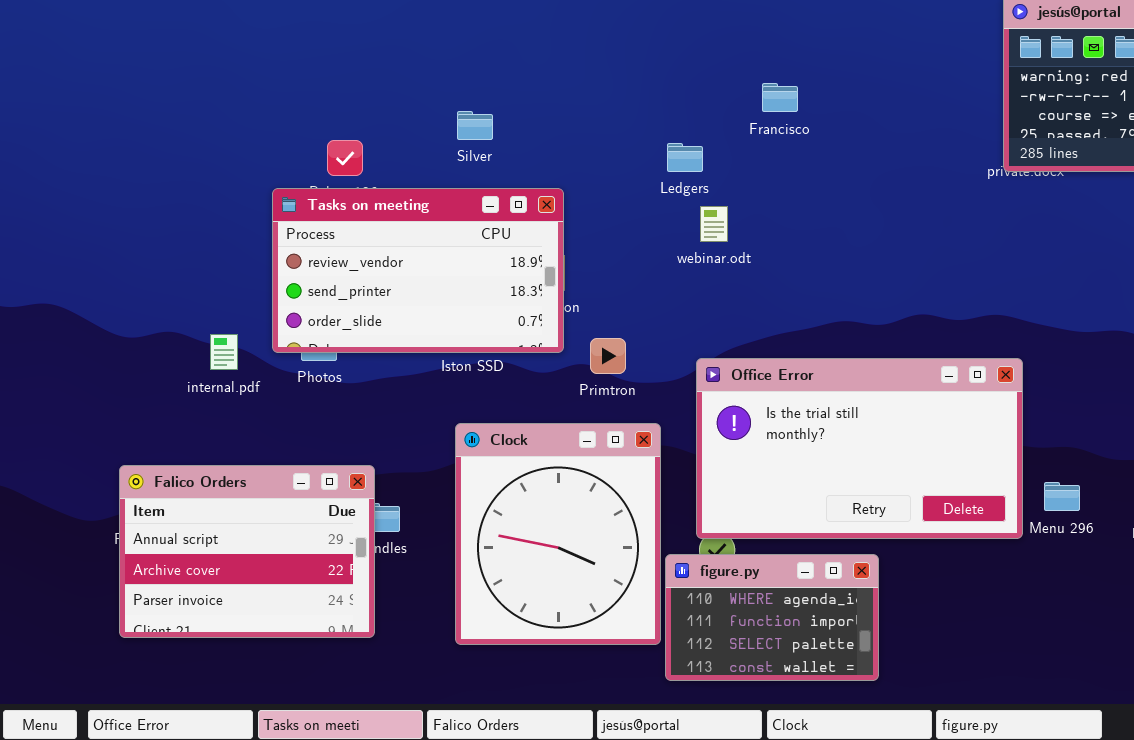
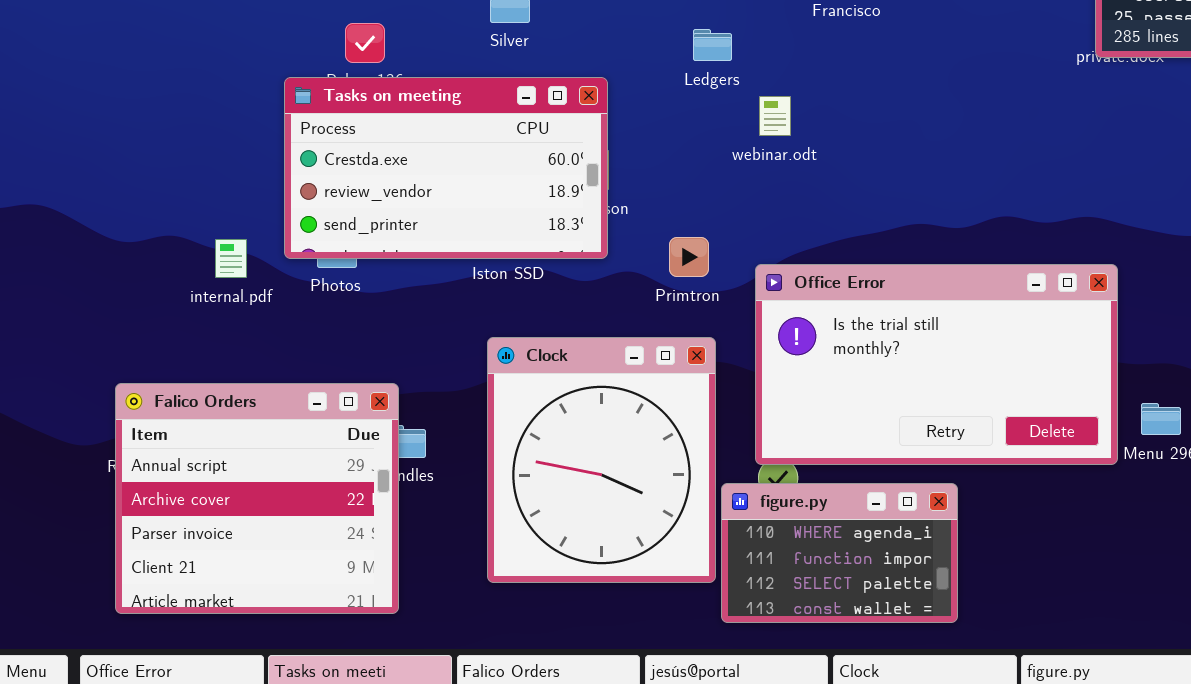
Ledgers: [667,143,703,172] -> [693,29,732,61], moved
Tasks on meeting: [272,188,564,353] -> [284,77,608,259], scrolled up 1 row
Primtron: [590,338,626,374] -> [669,237,709,277], moved
Falico Orders: [119,465,375,638] -> [115,383,399,614], resized

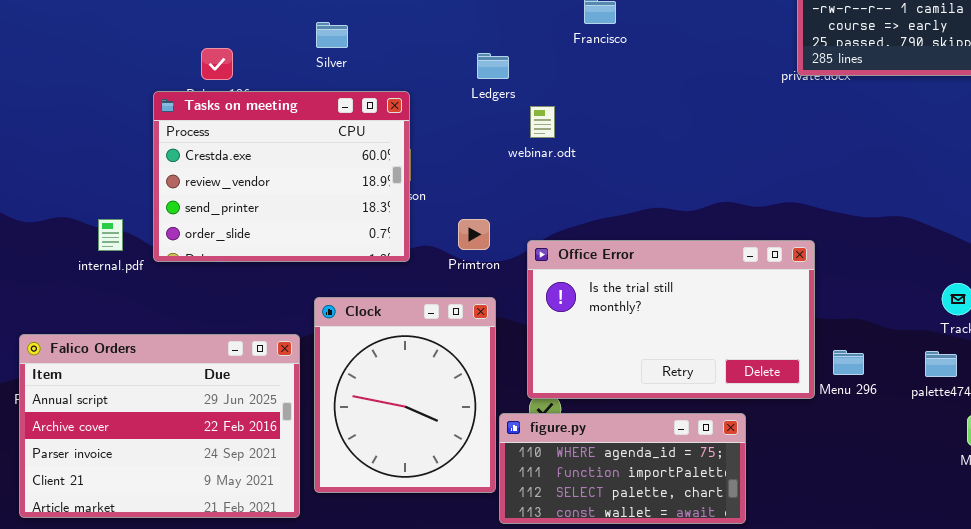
Tasks on meeting: [284,77,608,259] -> [153,91,410,262], resized
Falico Orders: [115,383,399,614] -> [19,334,300,518], resized
figure.py: [721,483,958,623] -> [499,413,746,524], resized

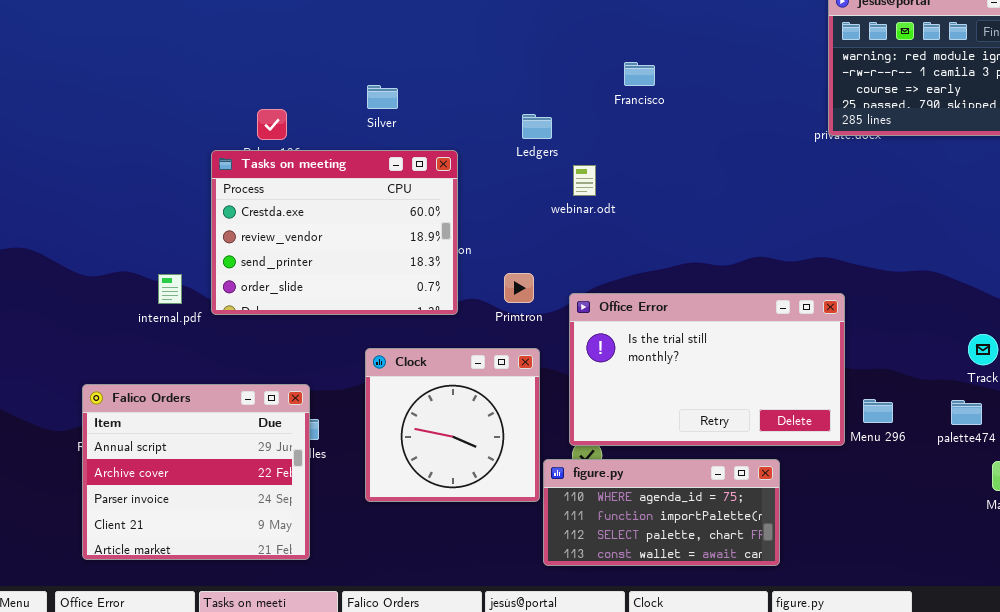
Clock: [314,297,496,493] -> [365,348,540,502], resized
Falico Orders: [19,334,300,518] -> [82,384,310,560], resized

